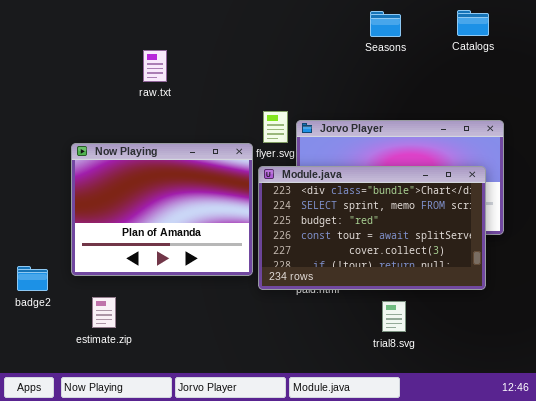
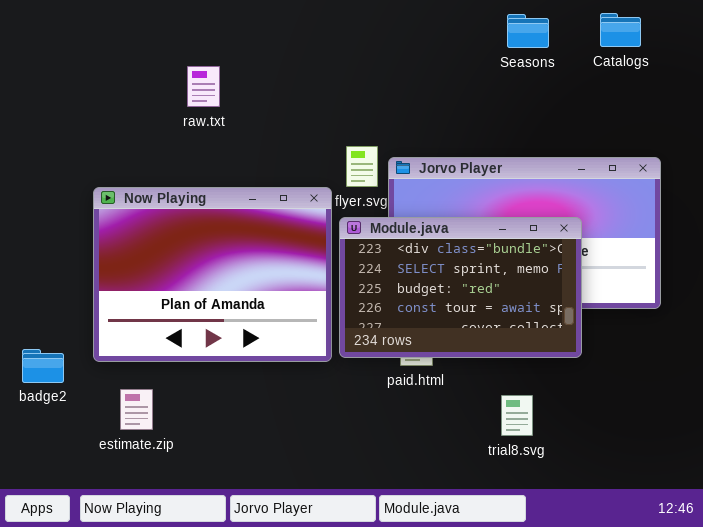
Seasons: [370,11,401,37] -> [507,14,549,48], moved
Module.java: [258,166,486,290] -> [339,217,582,358], resized

